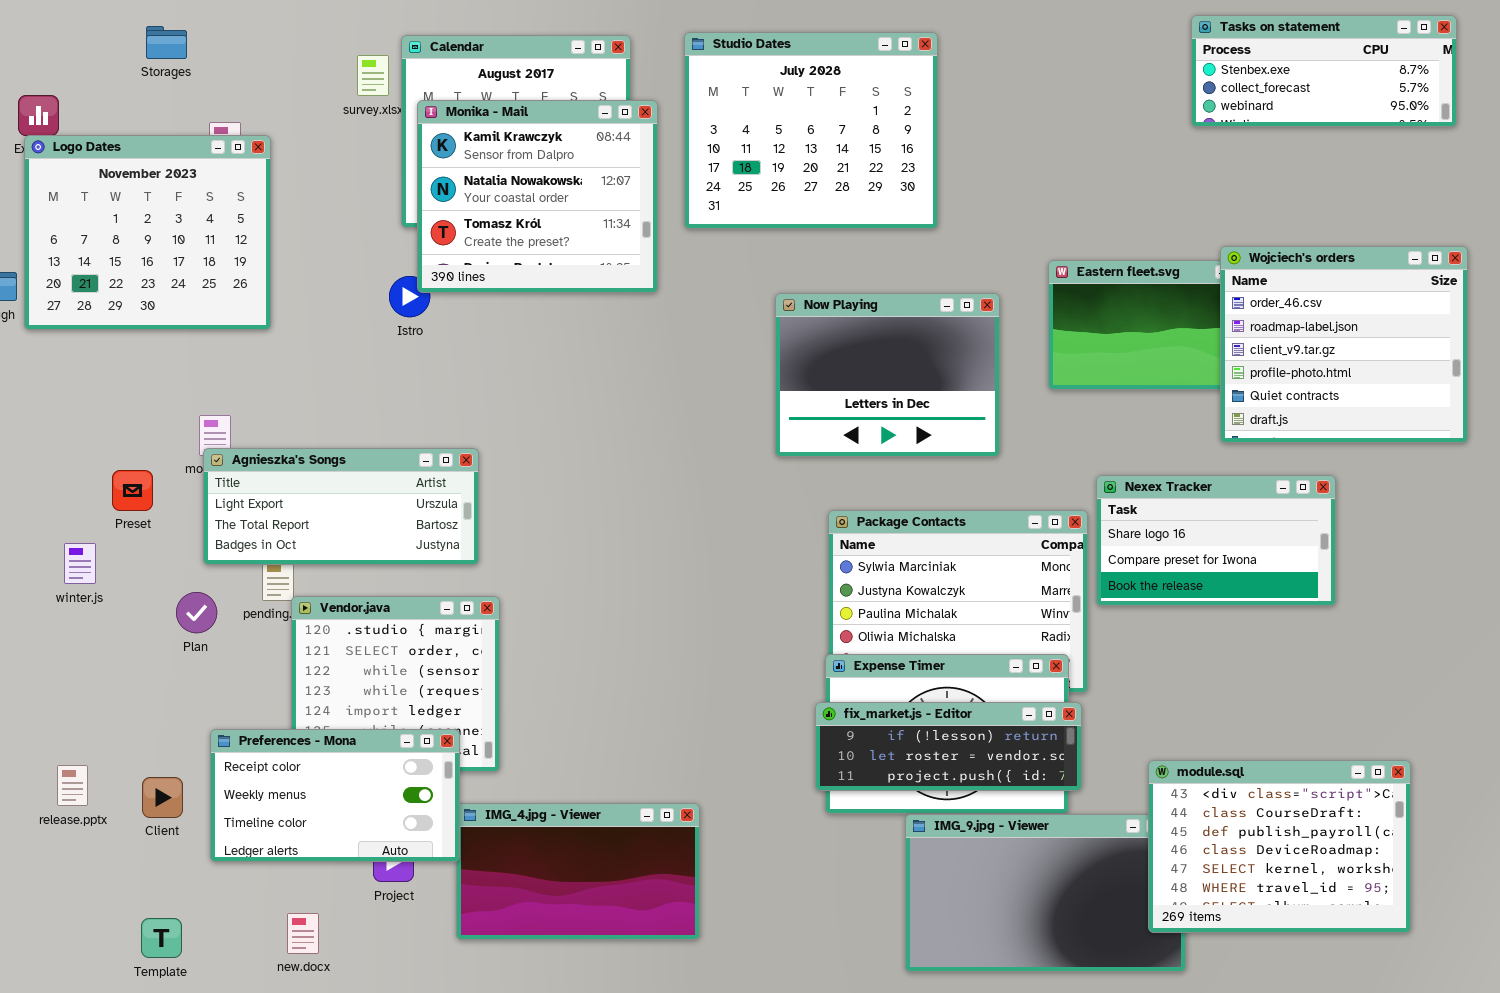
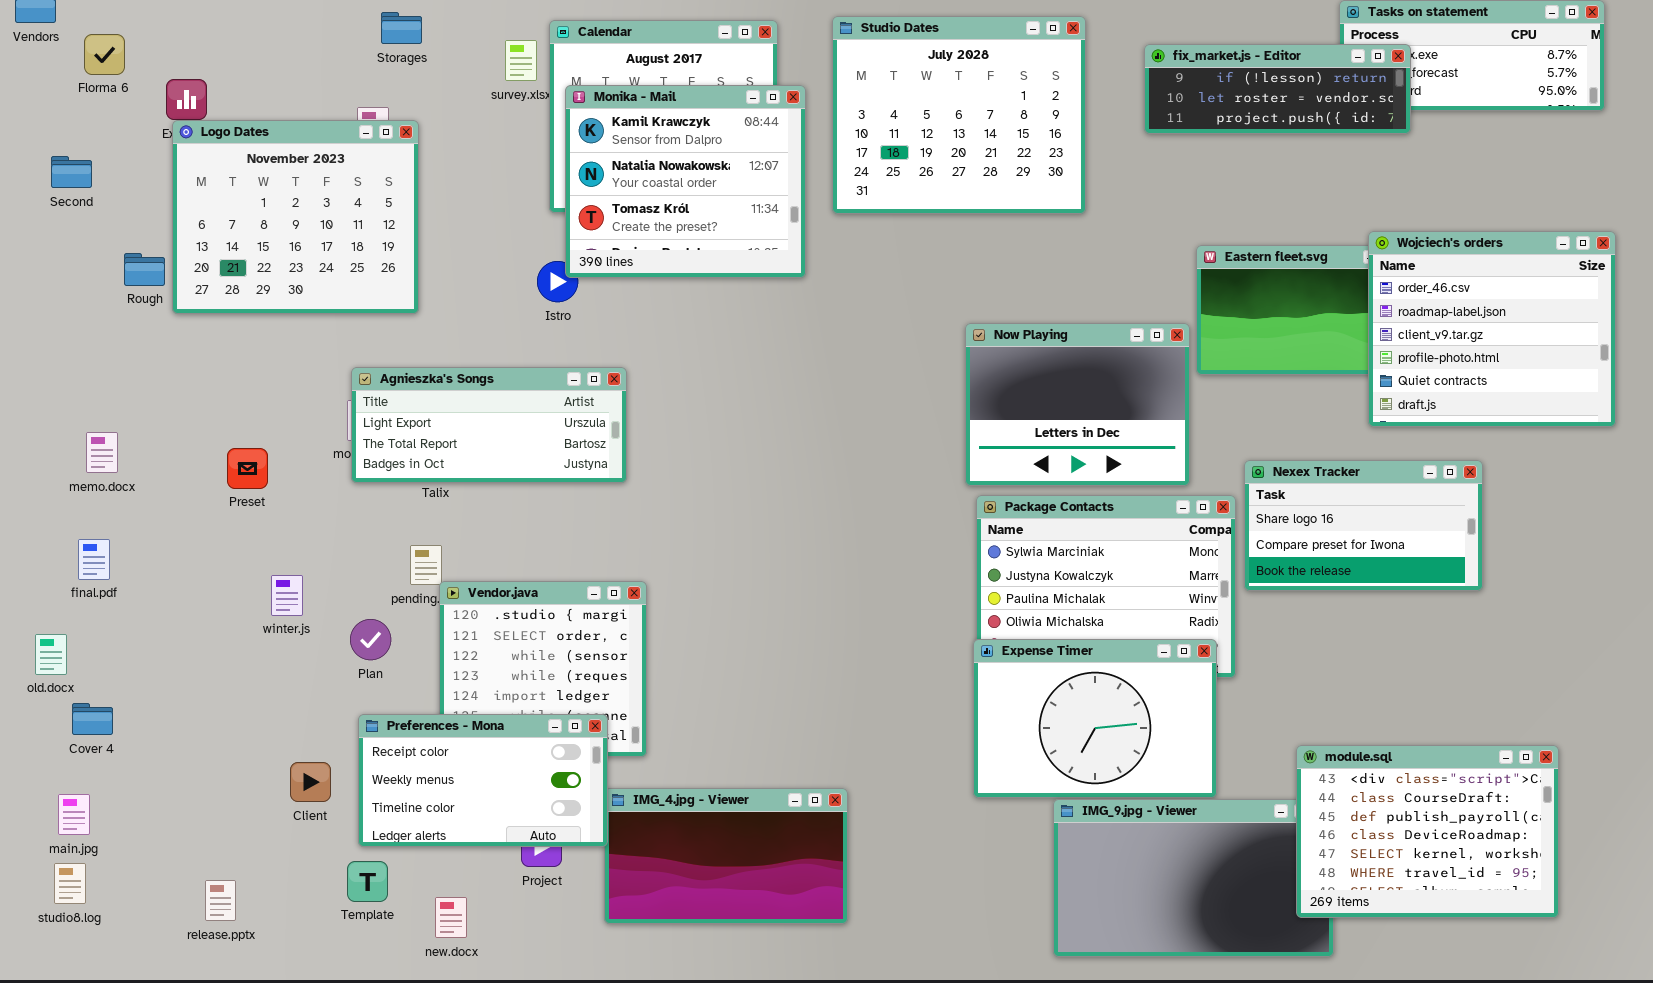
Storages: [146,26,187,59] -> [381,12,422,44], moved
Now Playing: [775,293,1000,457] -> [965,323,1190,486], moved
Agnieszka's Songs: [203,448,479,565] -> [351,367,627,483], moved
Preset: [112,470,153,511] -> [227,448,268,489], moved
winter.js: [64,543,96,584] -> [271,575,303,616], moved
Plan: [176,592,217,633] -> [350,619,391,660], moved
fix_market.js - Editor: [815,702,1082,791] -> [1144,44,1411,134], moved
release.pptx: [57,765,88,806] -> [205,880,236,921], moved
Template: [141,918,182,958] -> [347,861,388,902], moved

